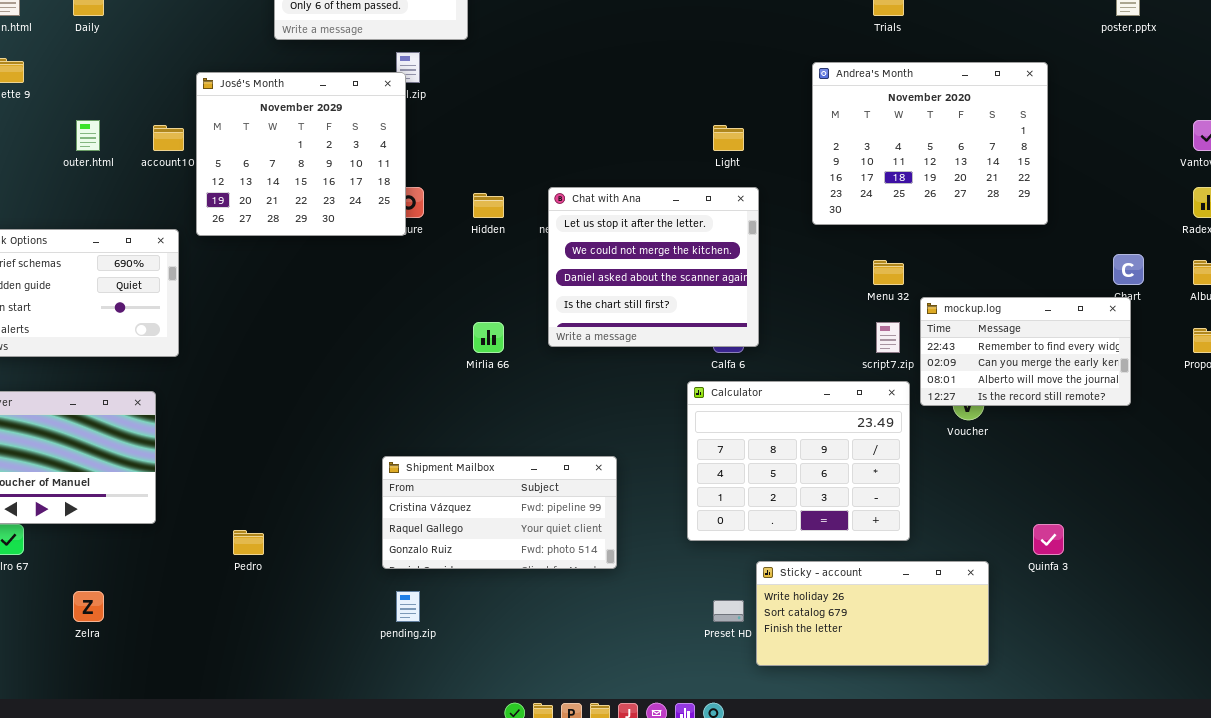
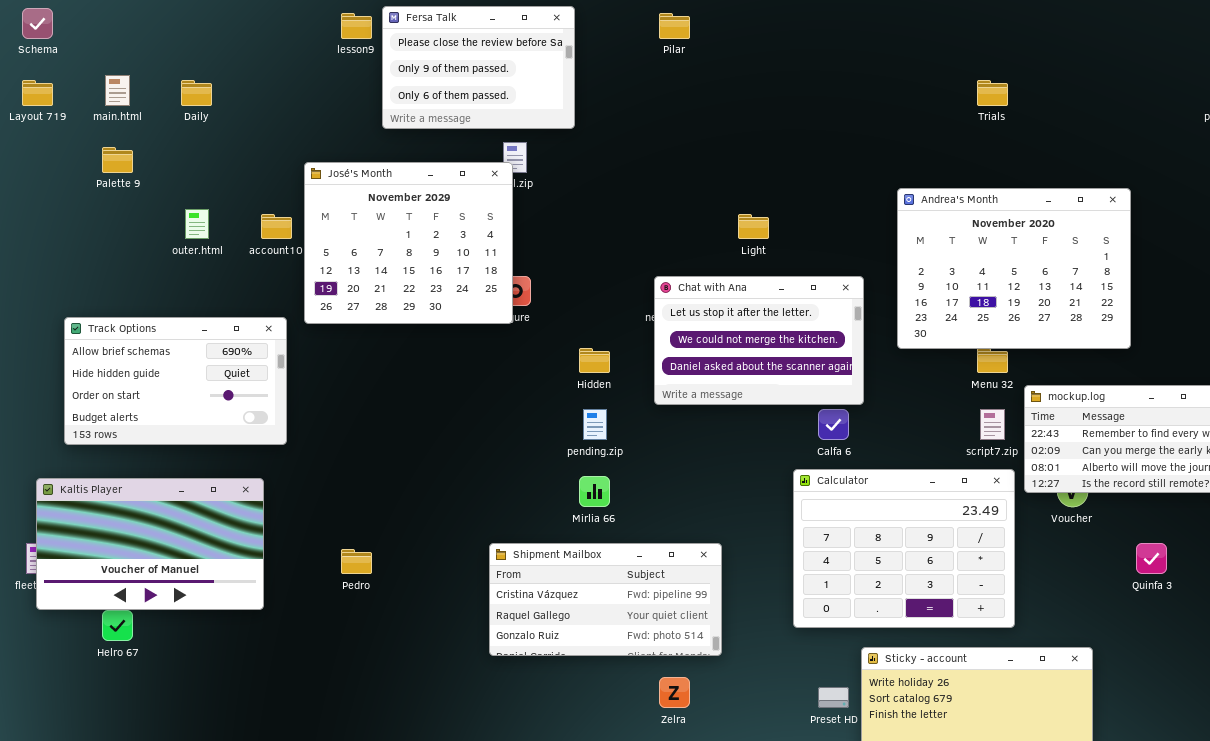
Andrea's Month: [812,62,1048,225] -> [897,188,1131,349], moved
Light: [713,125,744,151] -> [738,214,769,239], moved
Chat with Ana: [548,187,759,347] -> [654,276,864,405], resized
Hidden: [473,193,504,218] -> [579,348,610,373], moved
Mirlia 66: [473,322,504,353] -> [579,476,610,507], moved
Quinfa 3: [1033,524,1064,555] -> [1136,543,1167,574], moved
Pedro: [233,530,264,555] -> [341,549,372,574], moved
Zelra: [73,591,104,622] -> [659,677,690,708], moved
pending.zip: [396,591,420,622] -> [583,409,607,440], moved

